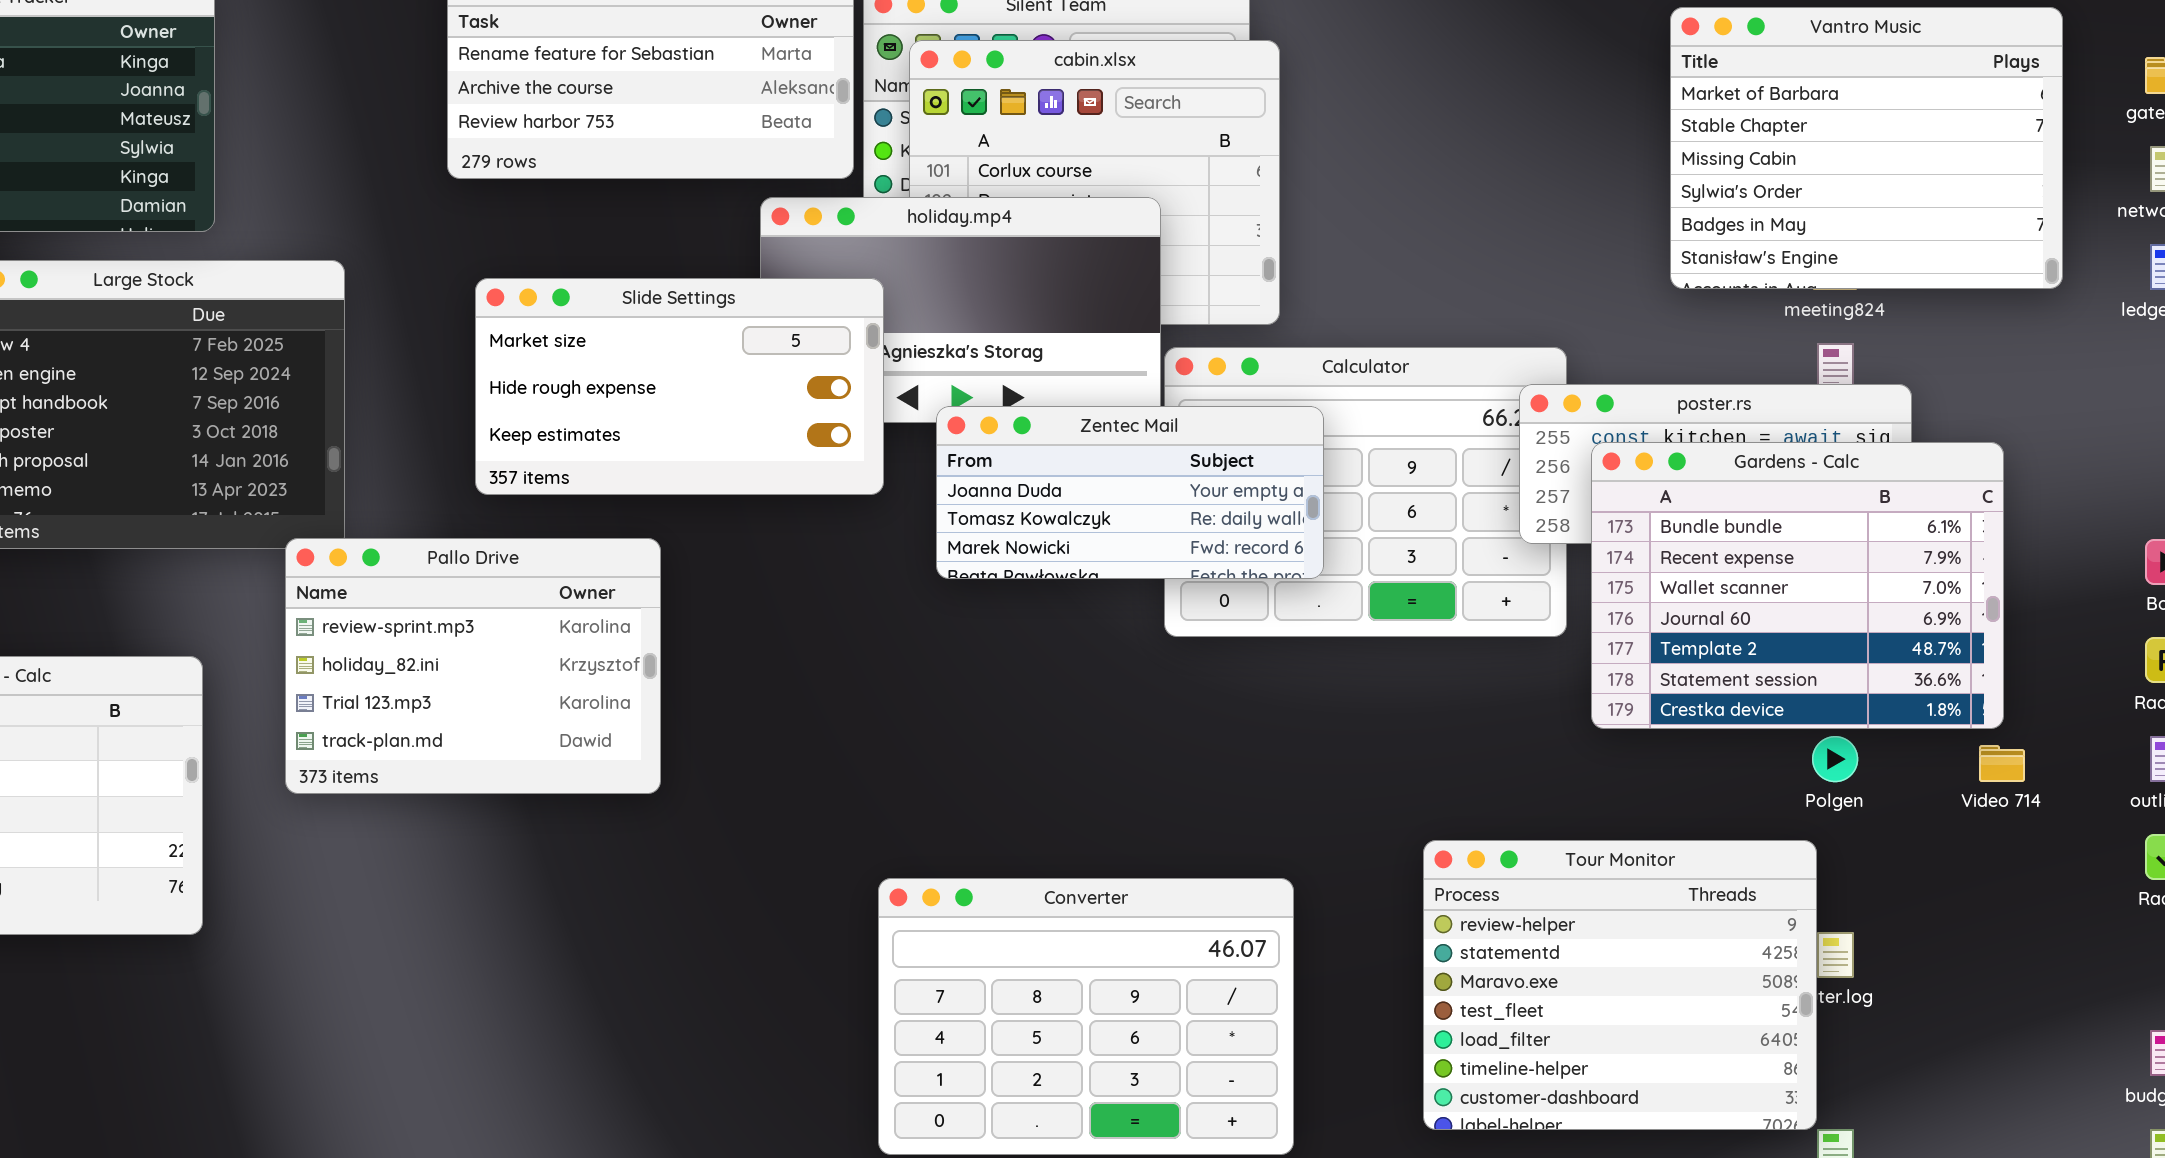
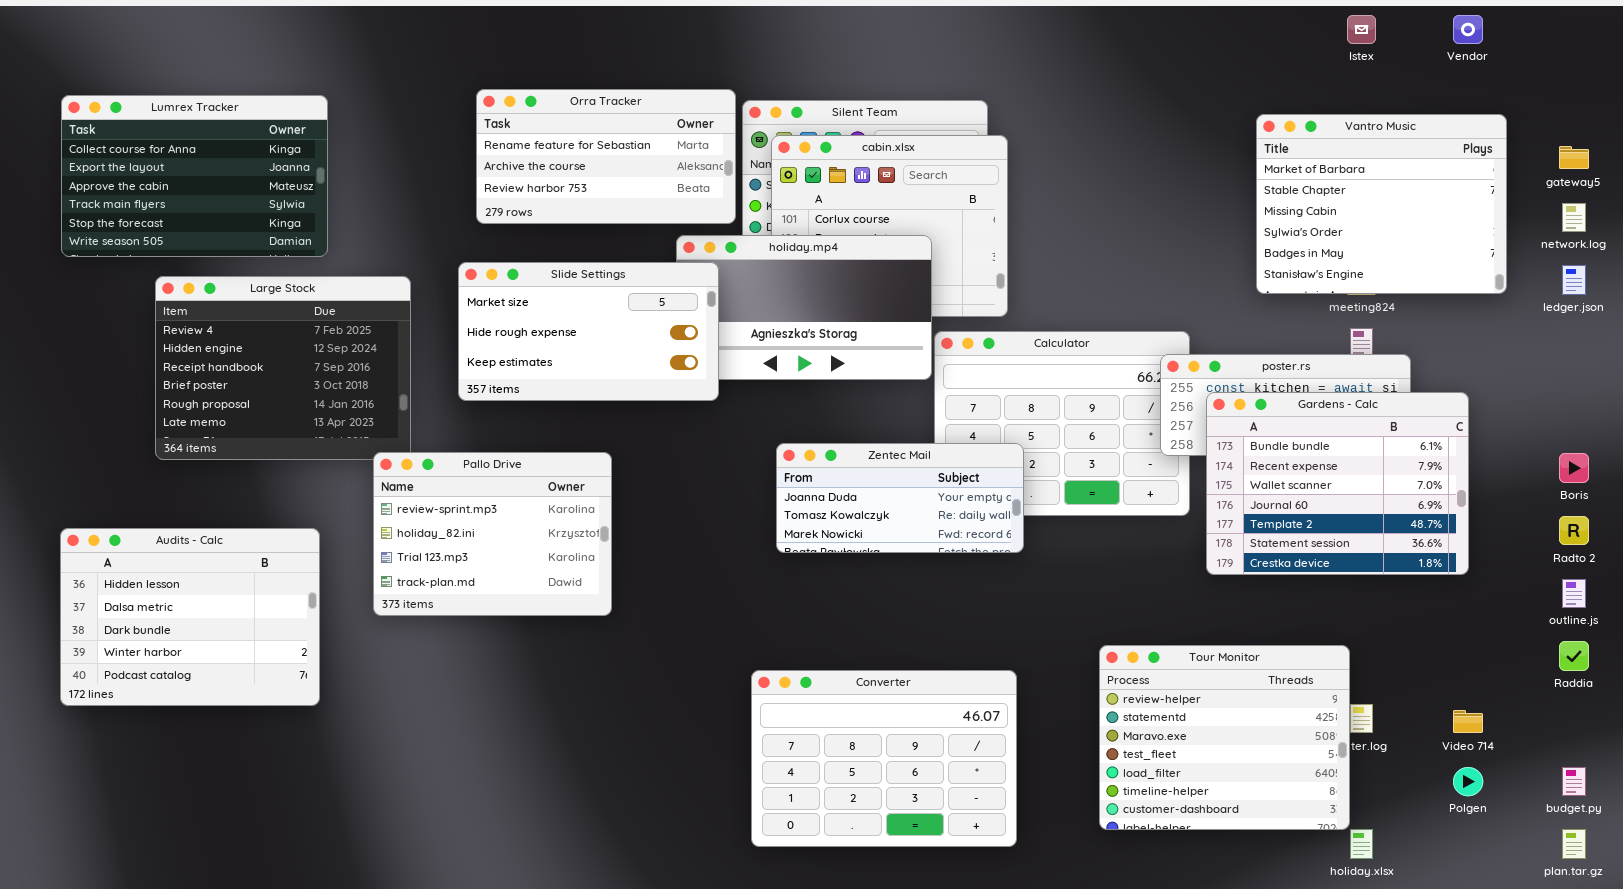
Slide Settings: [475,278,884,495] -> [458,262,719,401], moved
Zentec Mail: [936,406,1324,579] -> [776,443,1024,553], moved
Polgen: [1812,736,1858,782] -> [1453,767,1483,796], moved
Video 714: [1979,745,2025,782] -> [1453,710,1483,733], moved

